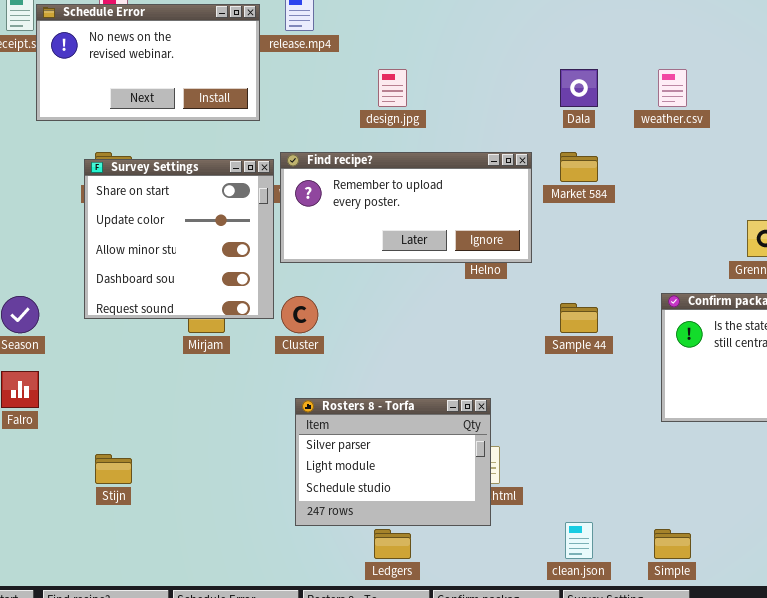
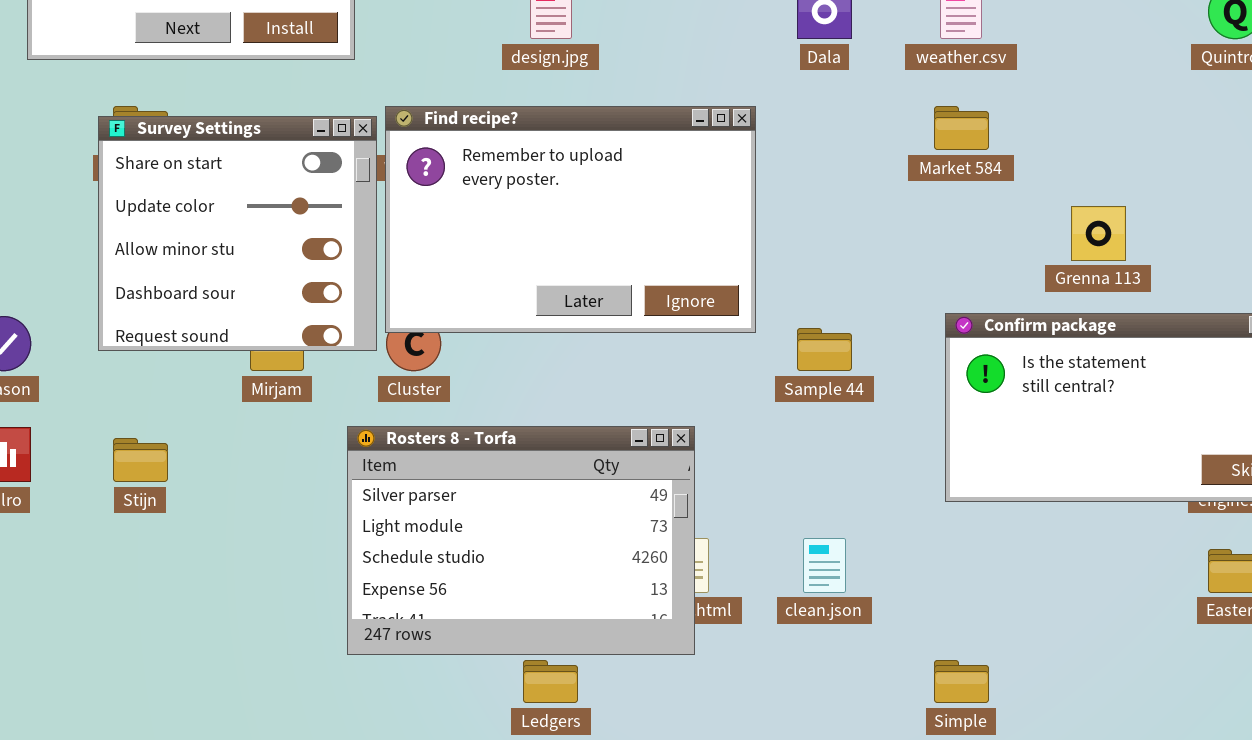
Find recipe?: [280,152,532,263] -> [385,106,756,333], resized
Market 584: [560,152,598,182] -> [934,106,989,150], moved
Rosters 8 - Torfa: [295,398,491,526] -> [347,426,695,655], resized
Stijn: [95,454,132,484] -> [113,438,168,482], moved
clean.json: [565,522,593,559] -> [803,538,846,593], moved

